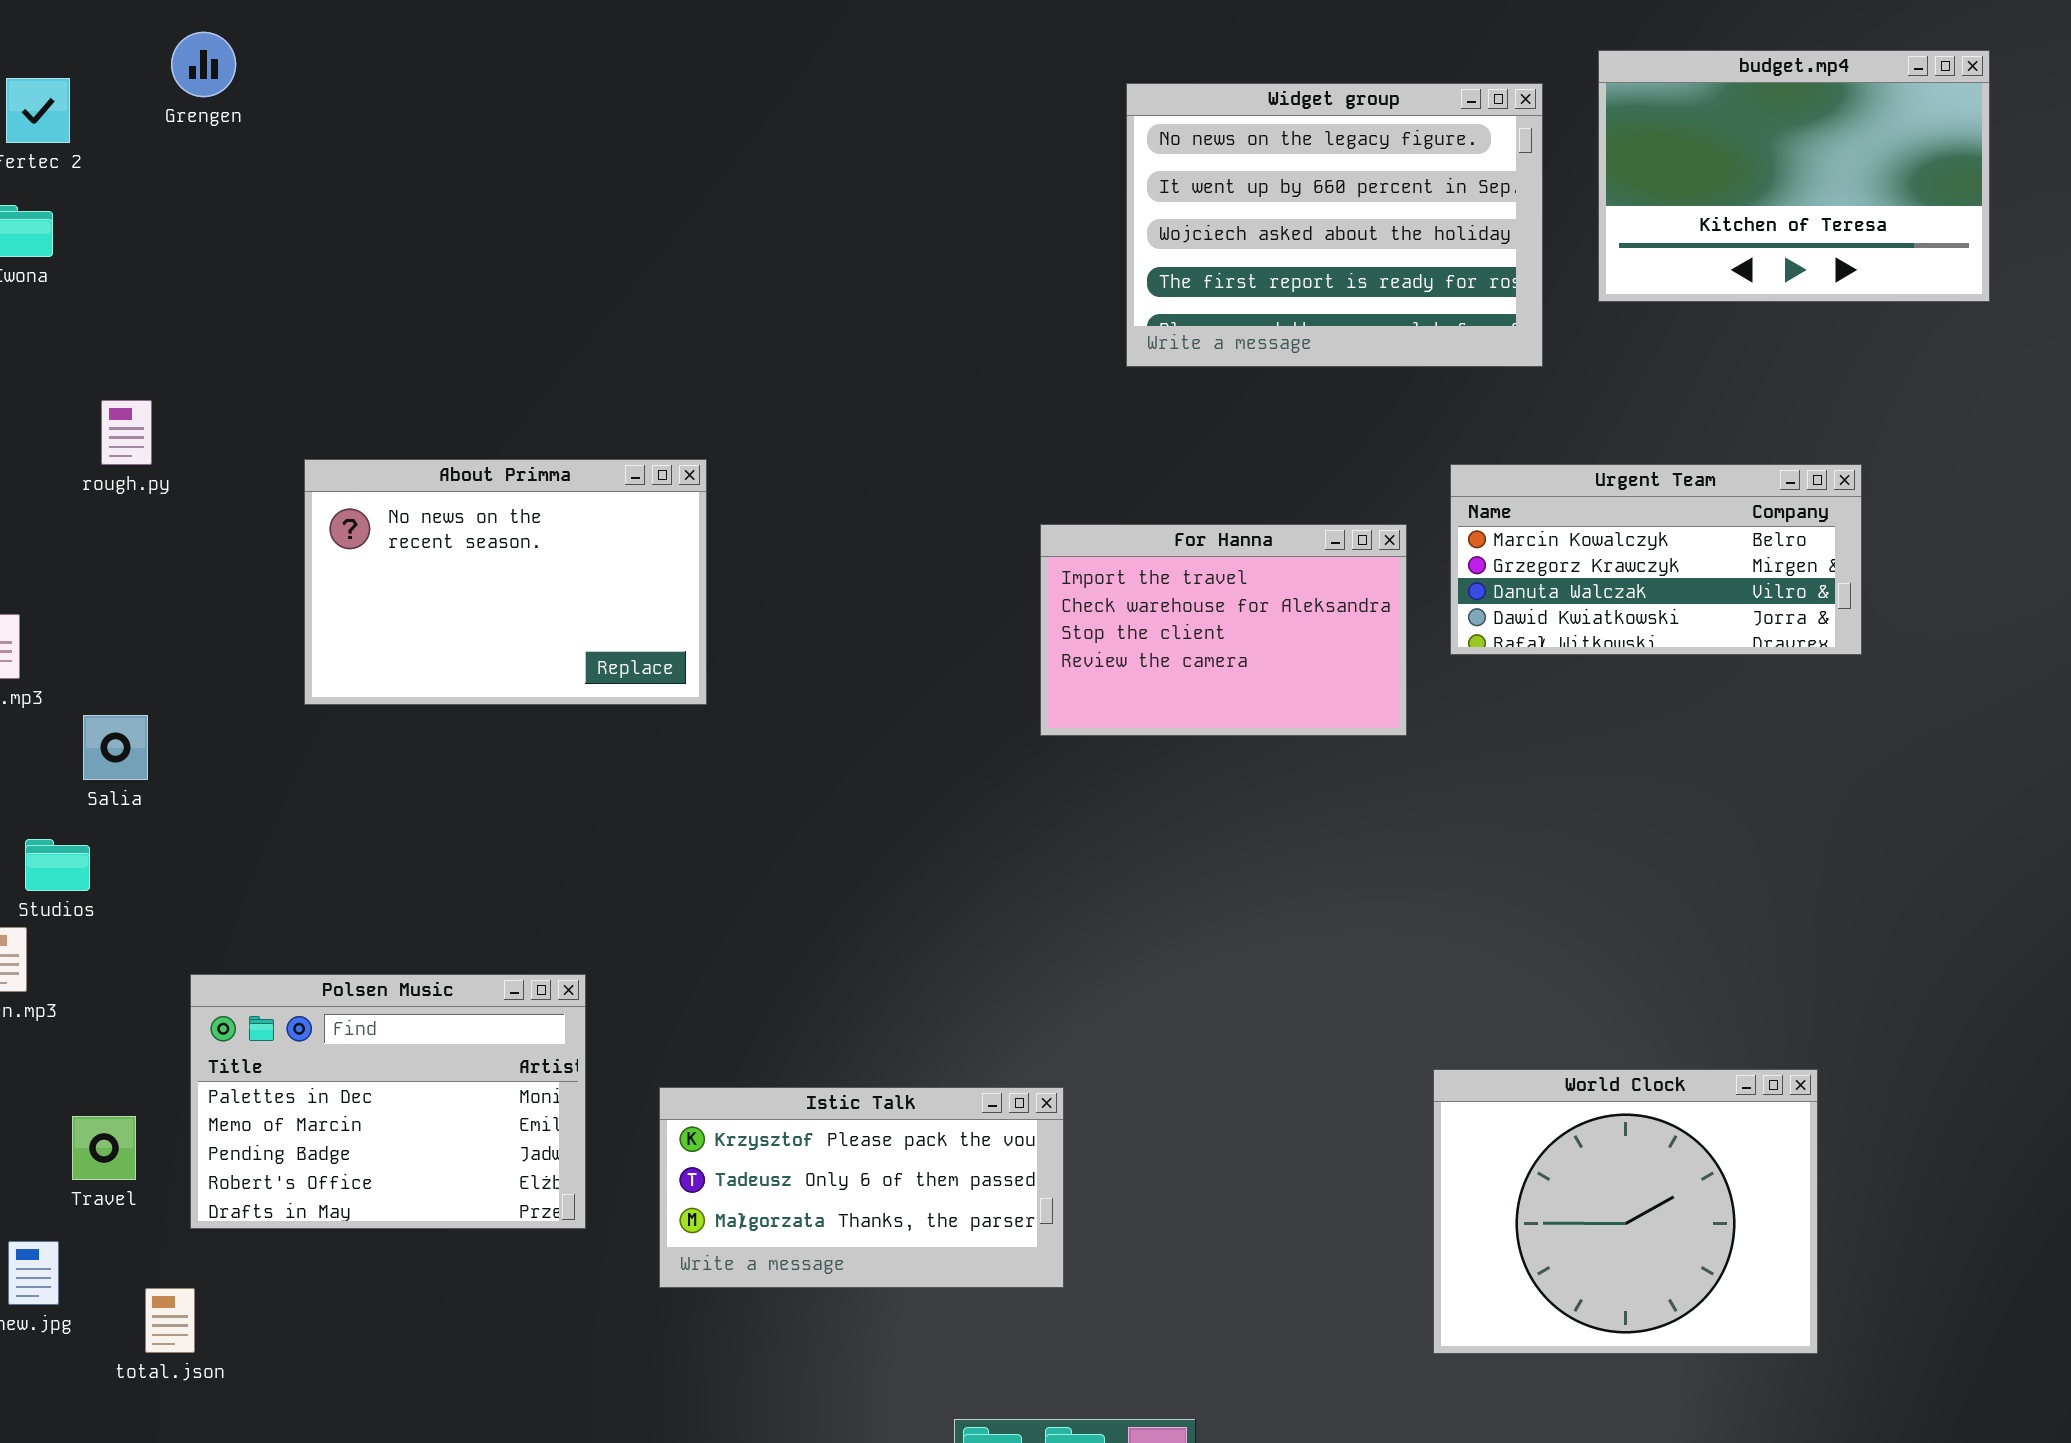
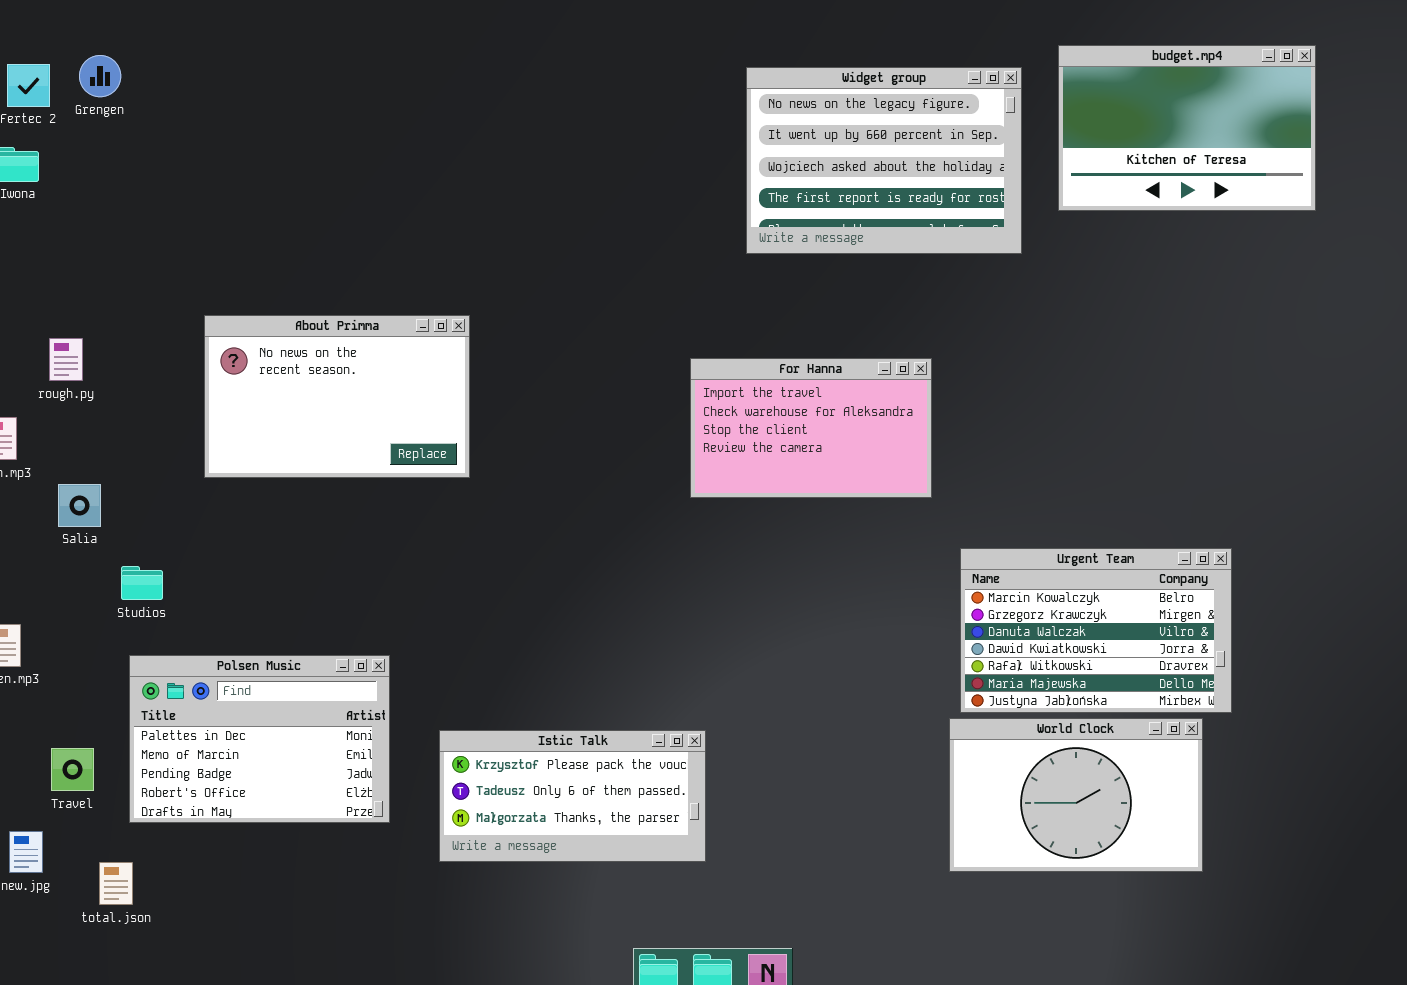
Grengen: [171,32,236,97] -> [79,55,121,97], moved
rough.py: [101,400,152,465] -> [49,338,83,381], moved
Urgent Team: [1450,464,1862,655] -> [960,548,1232,713], moved, resized
Studios: [25,839,90,891] -> [121,566,163,600], moved
World Clock: [1433,1069,1818,1354] -> [949,718,1203,872], resized

